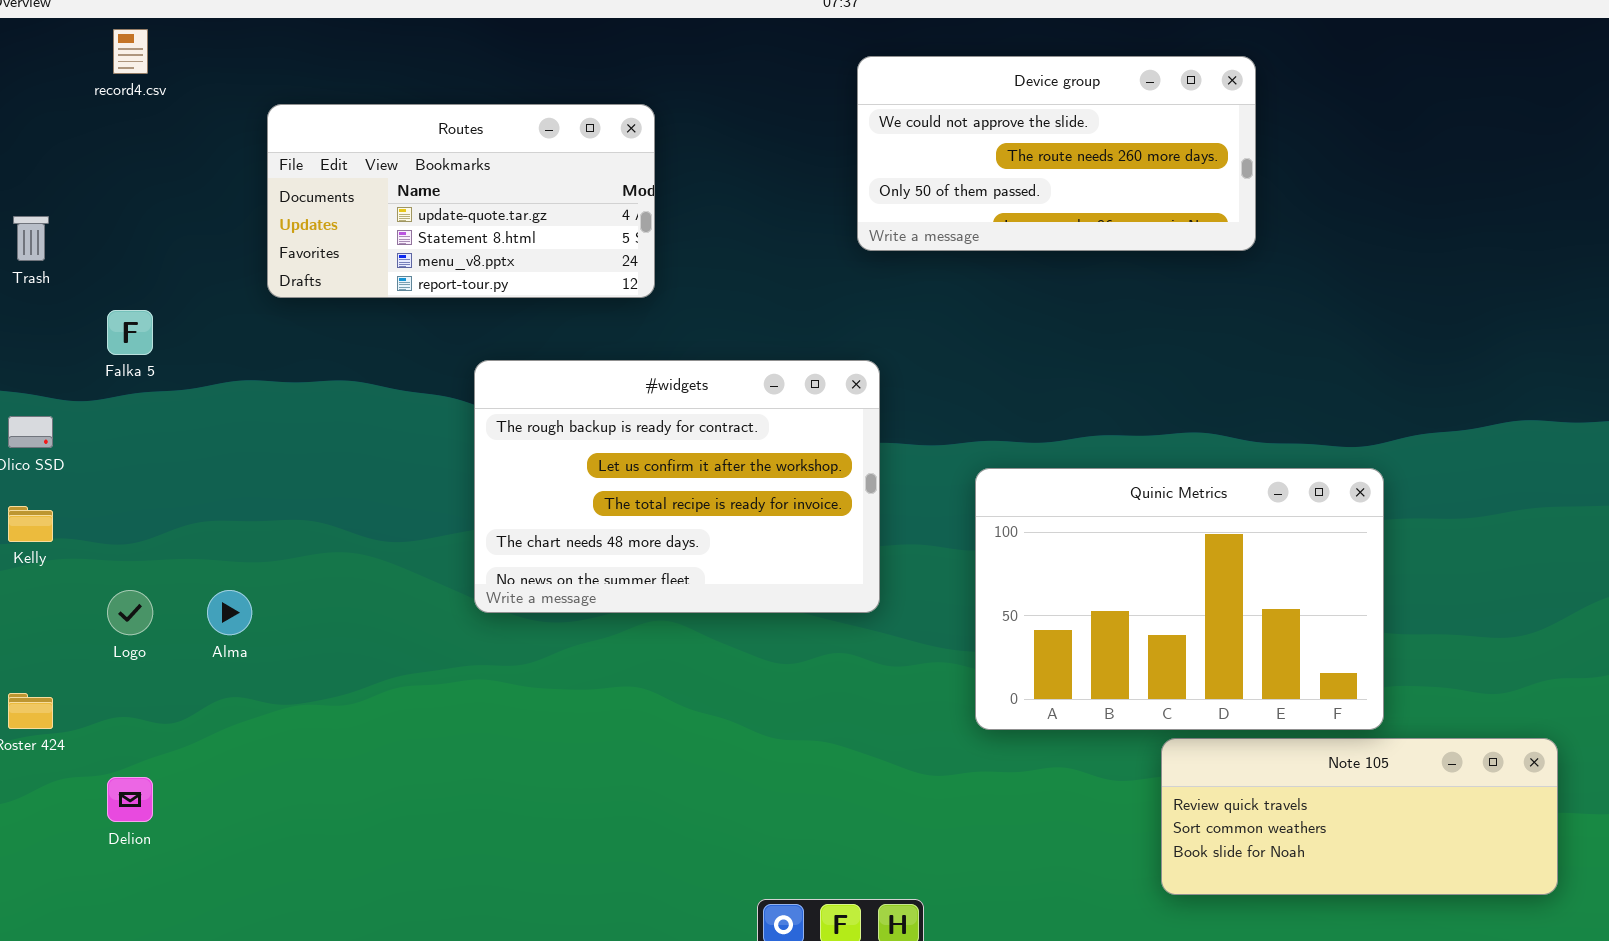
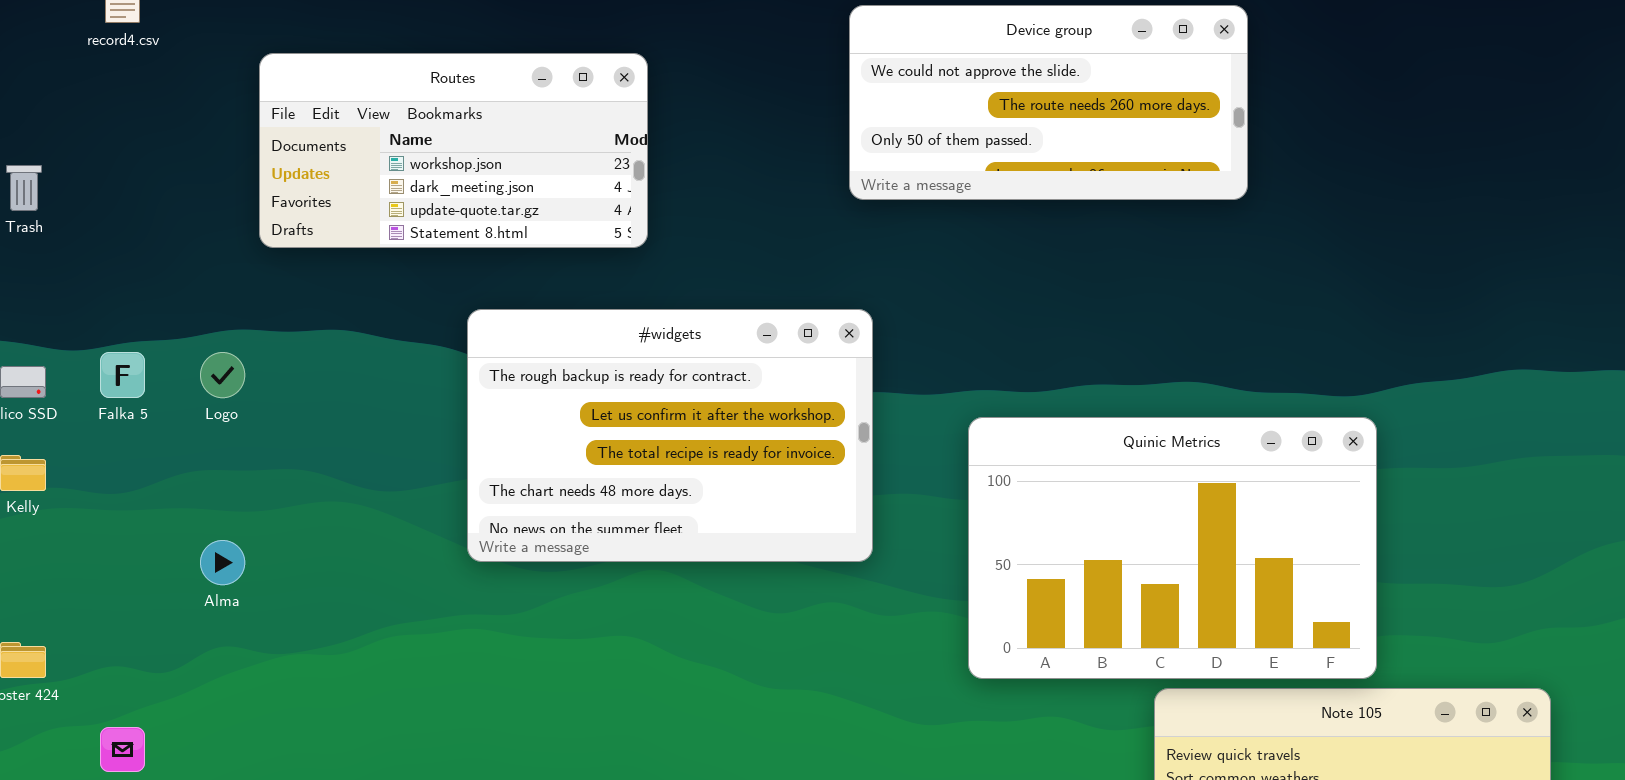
Routes: [267,104,655,298] -> [259,53,648,248], scrolled up 2 rows
Falka 5: [107,310,153,355] -> [100,352,145,398], moved
Logo: [107,590,153,635] -> [200,352,245,398], moved

